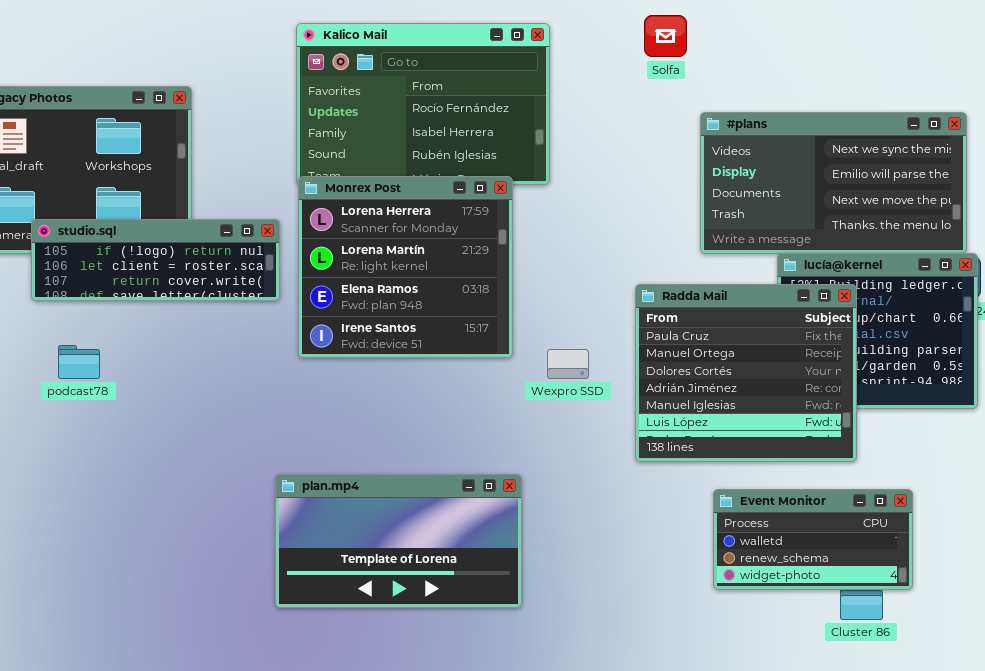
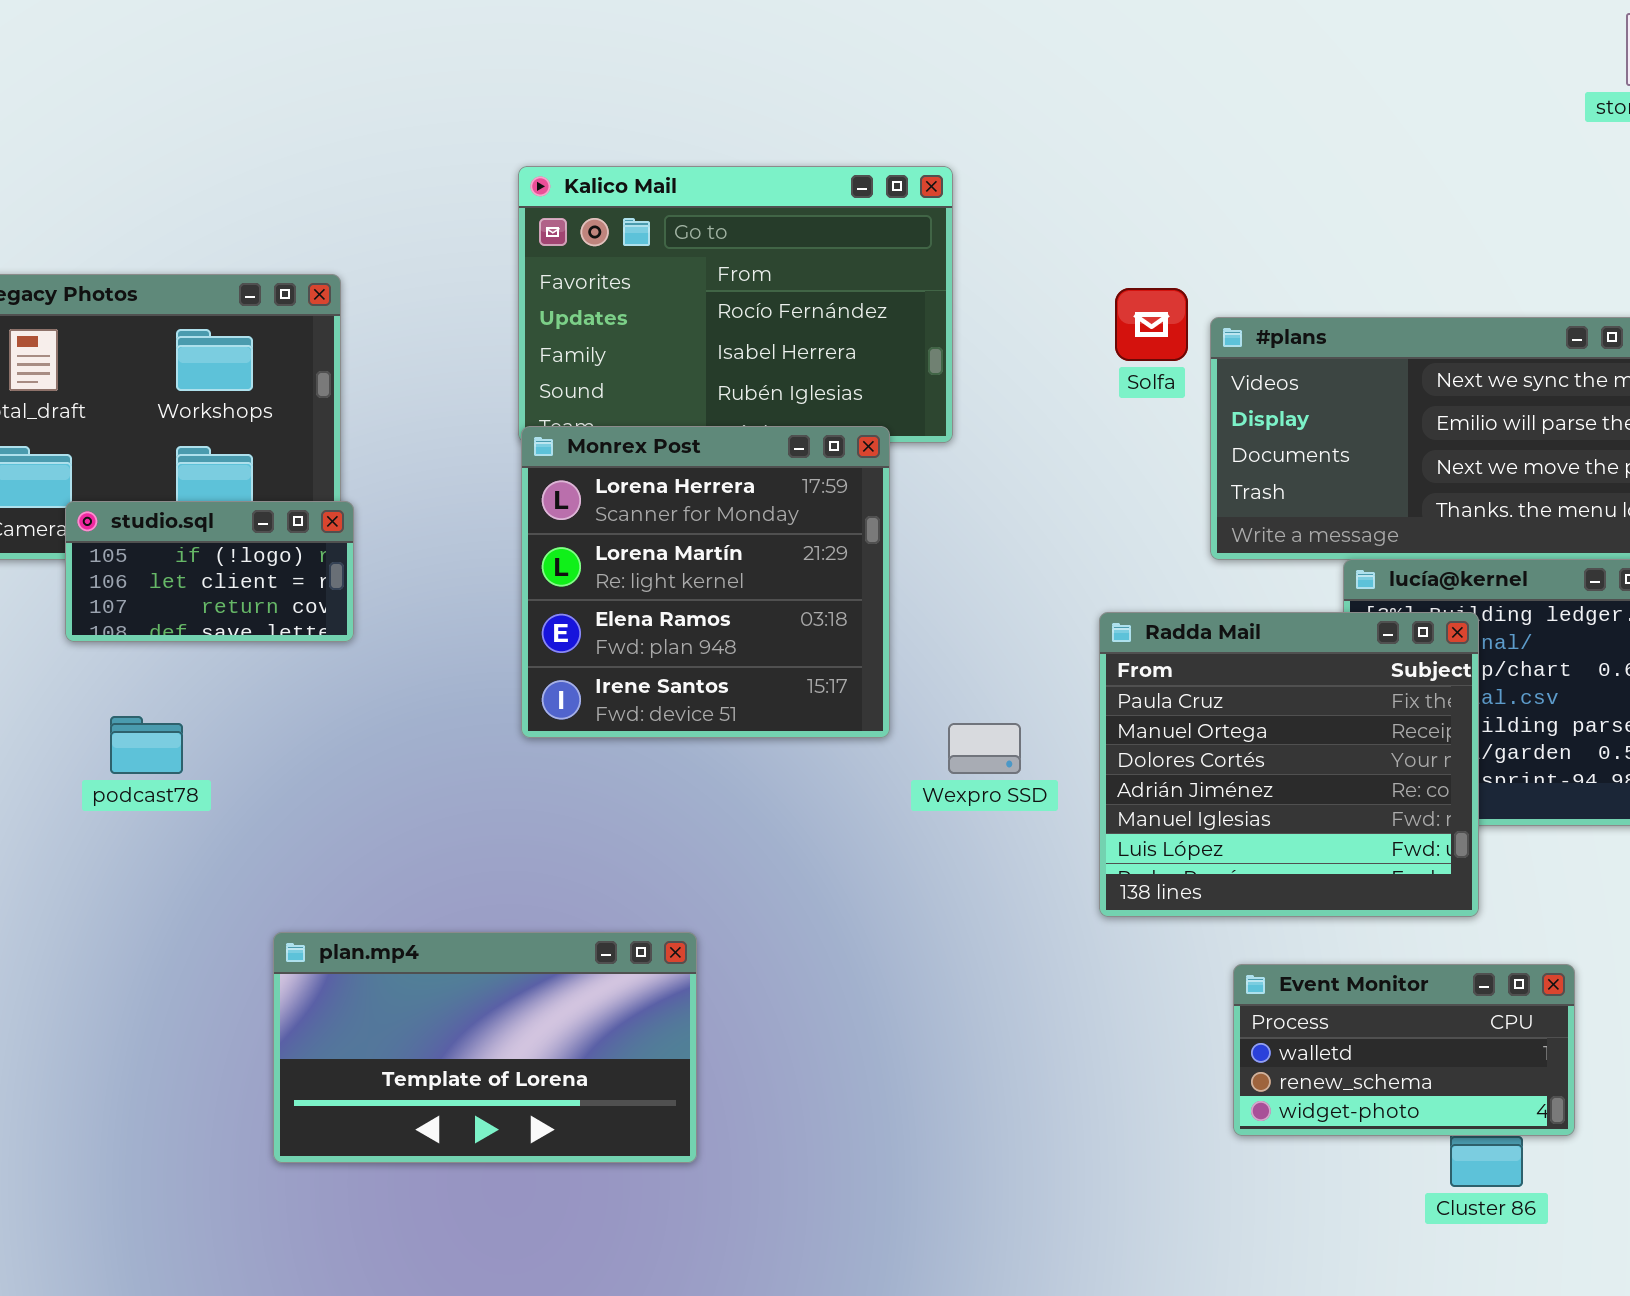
Solfa: [644,15,687,57] -> [1115,288,1188,361], moved
studio.sql: [31,219,280,301] -> [65,501,354,642], resized
plan.mp4: [275,474,522,608] -> [273,932,697,1163], moved

